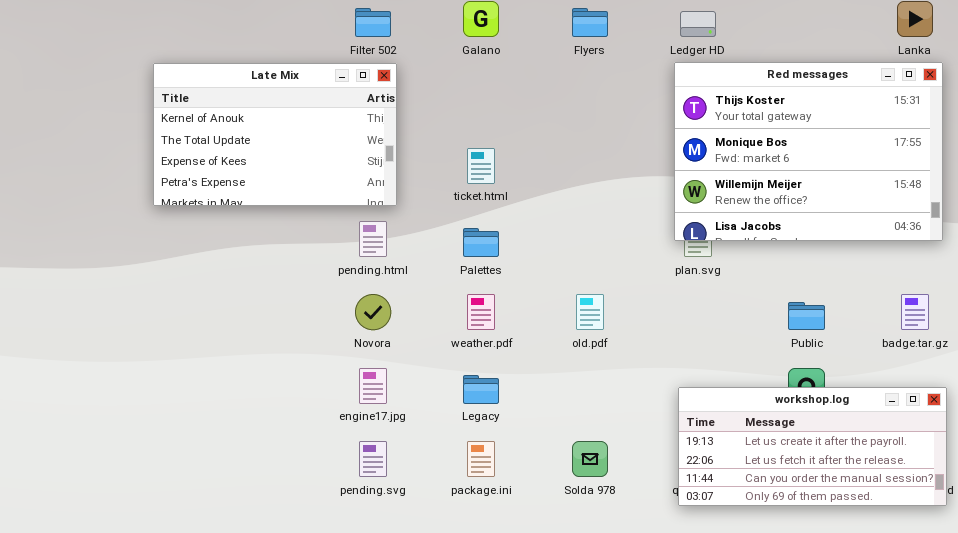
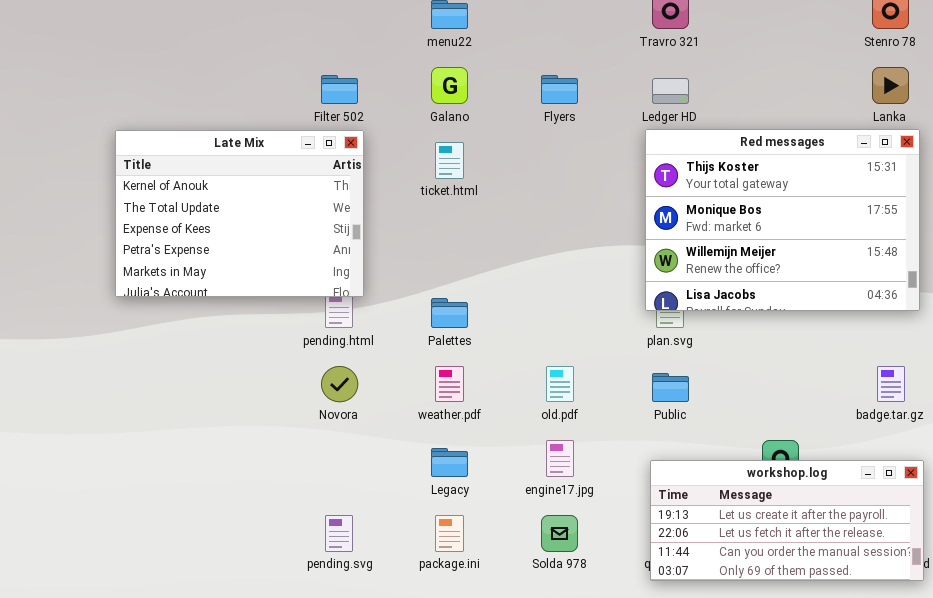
Late Mix: [153,63,397,206] -> [115,130,364,297], resized
ticket.html: [467,148,495,184] -> [435,142,464,179], moved
Public: [788,302,825,330] -> [652,373,689,402], moved
engine17.jpg: [359,368,387,404] -> [546,440,574,477], moved

